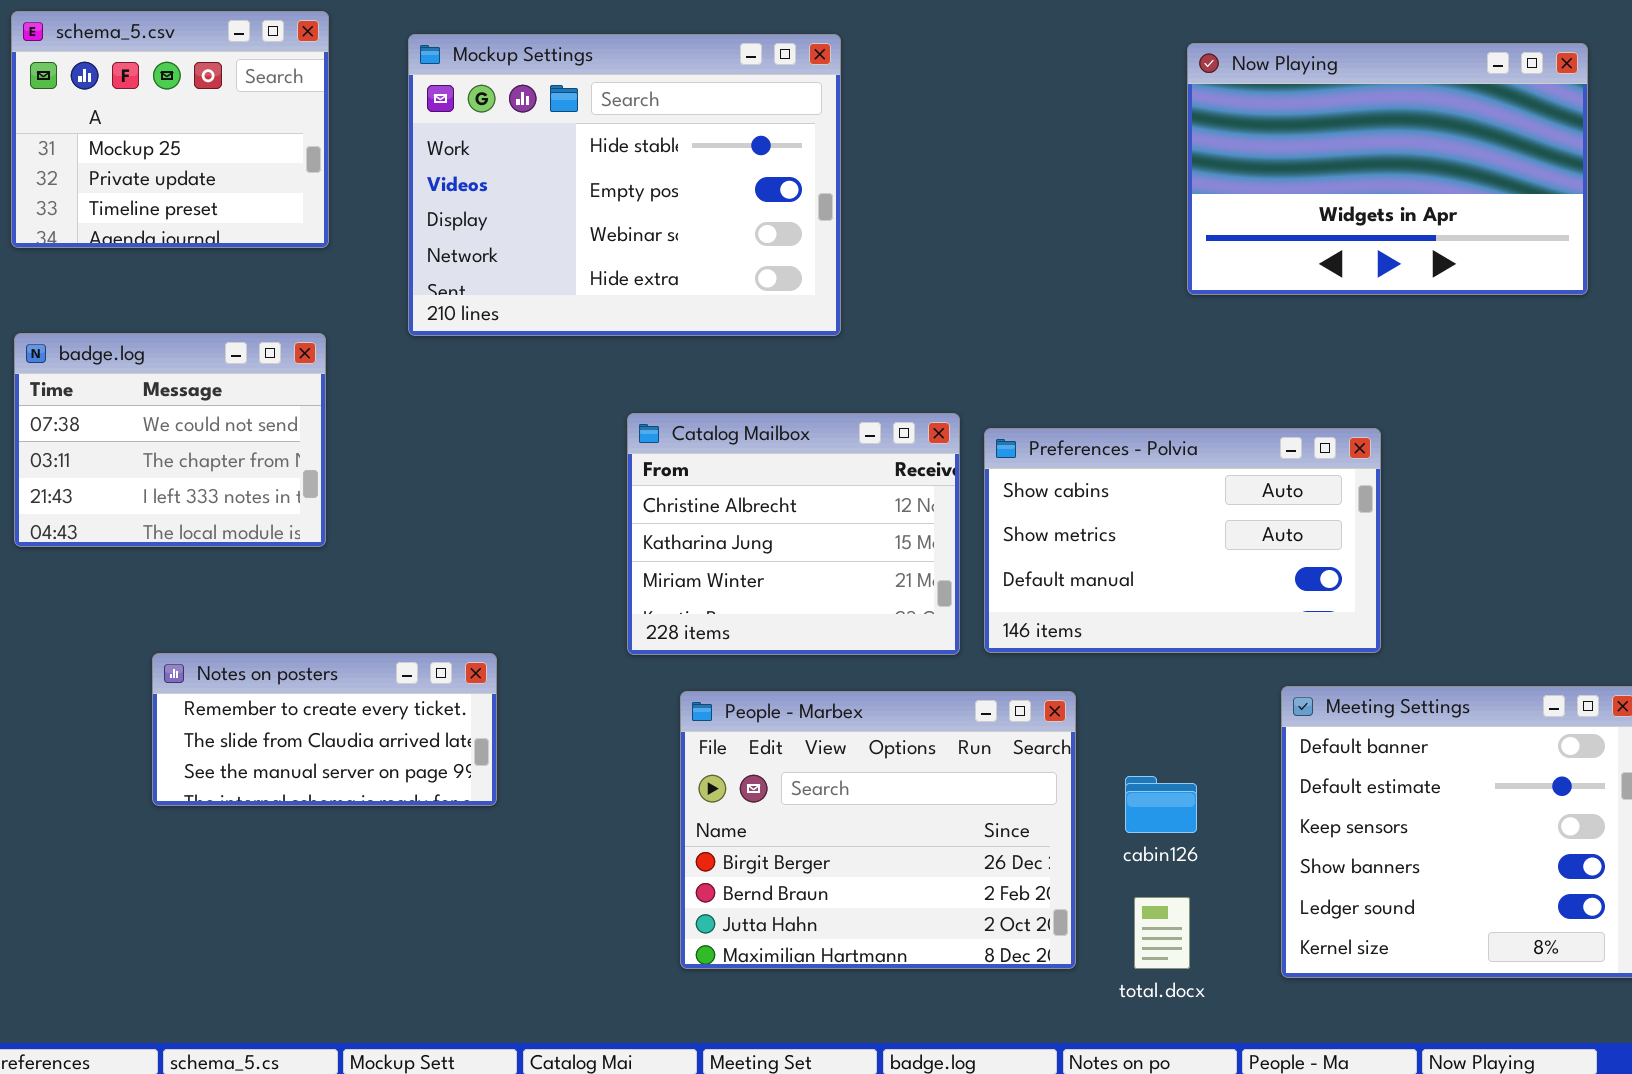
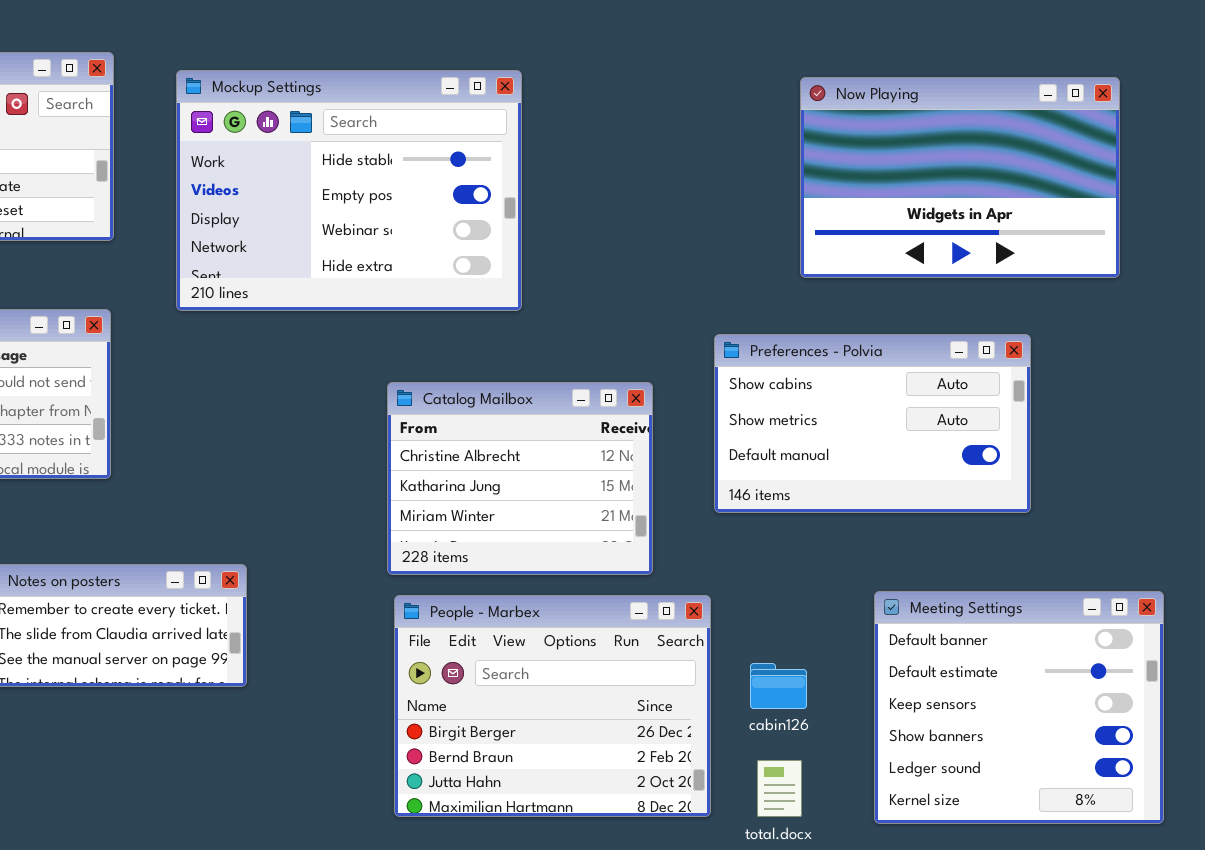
Catalog Mailbox: [627,413,960,655] -> [387,382,653,575], moved
Preferences - Polvia: [984,428,1381,653] -> [714,334,1031,513], moved

